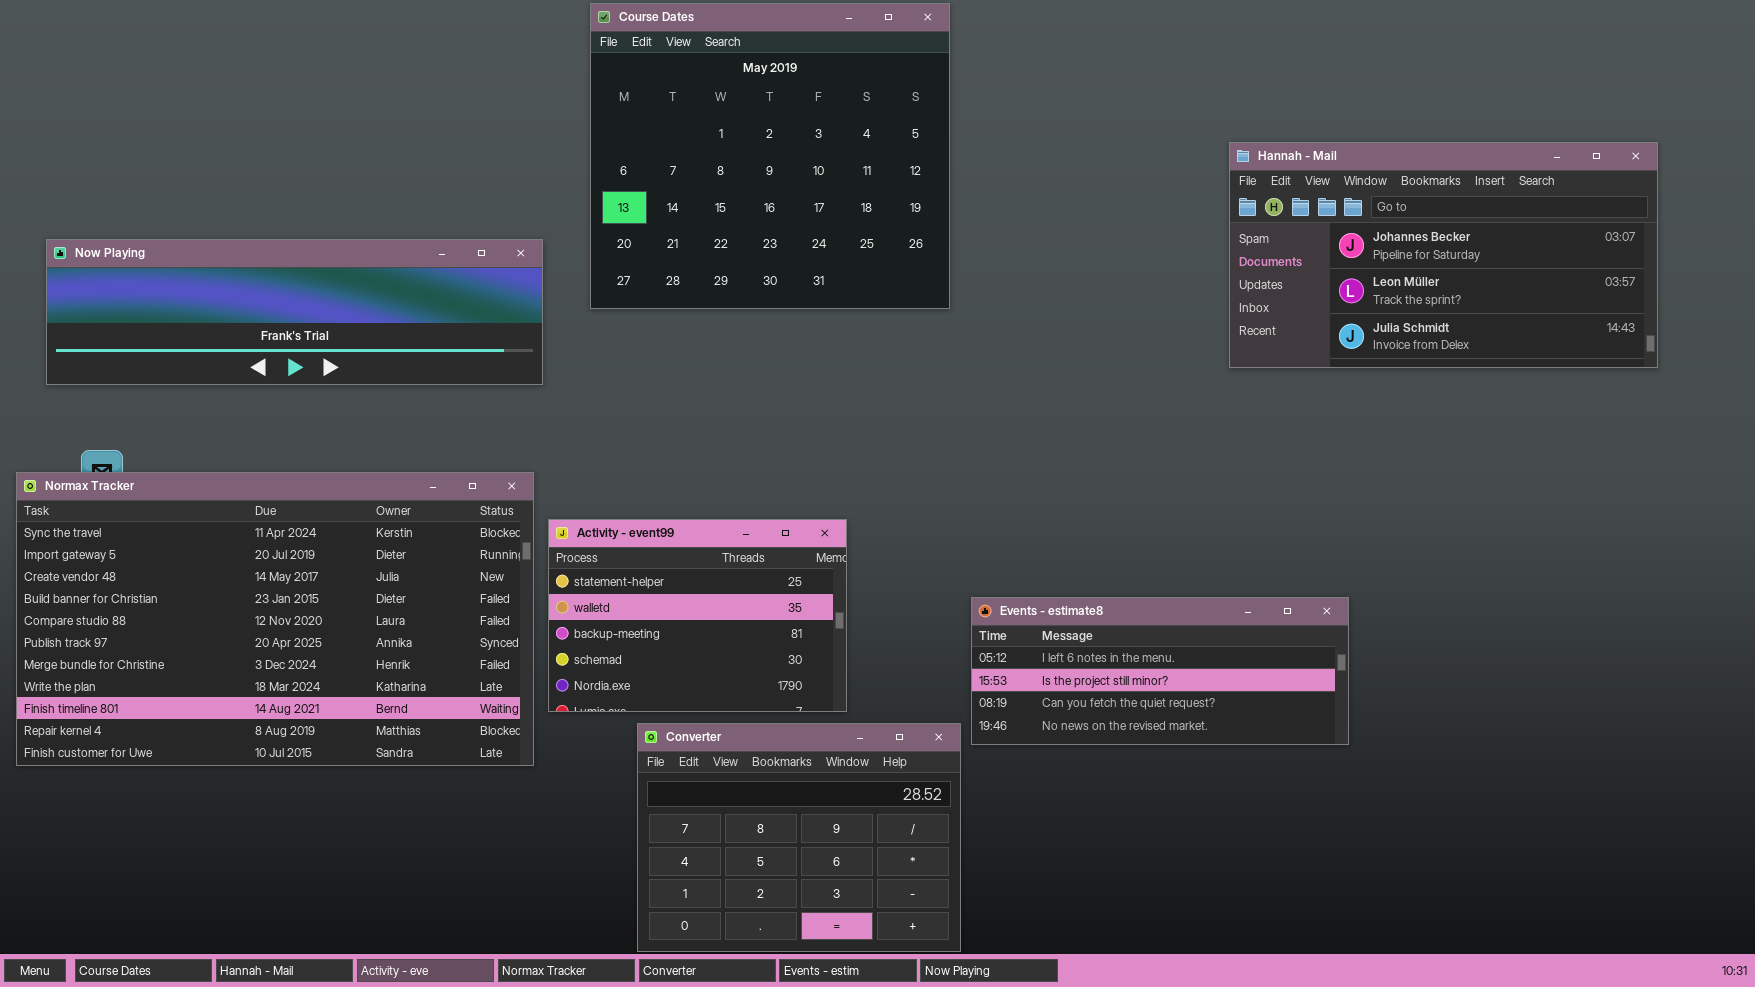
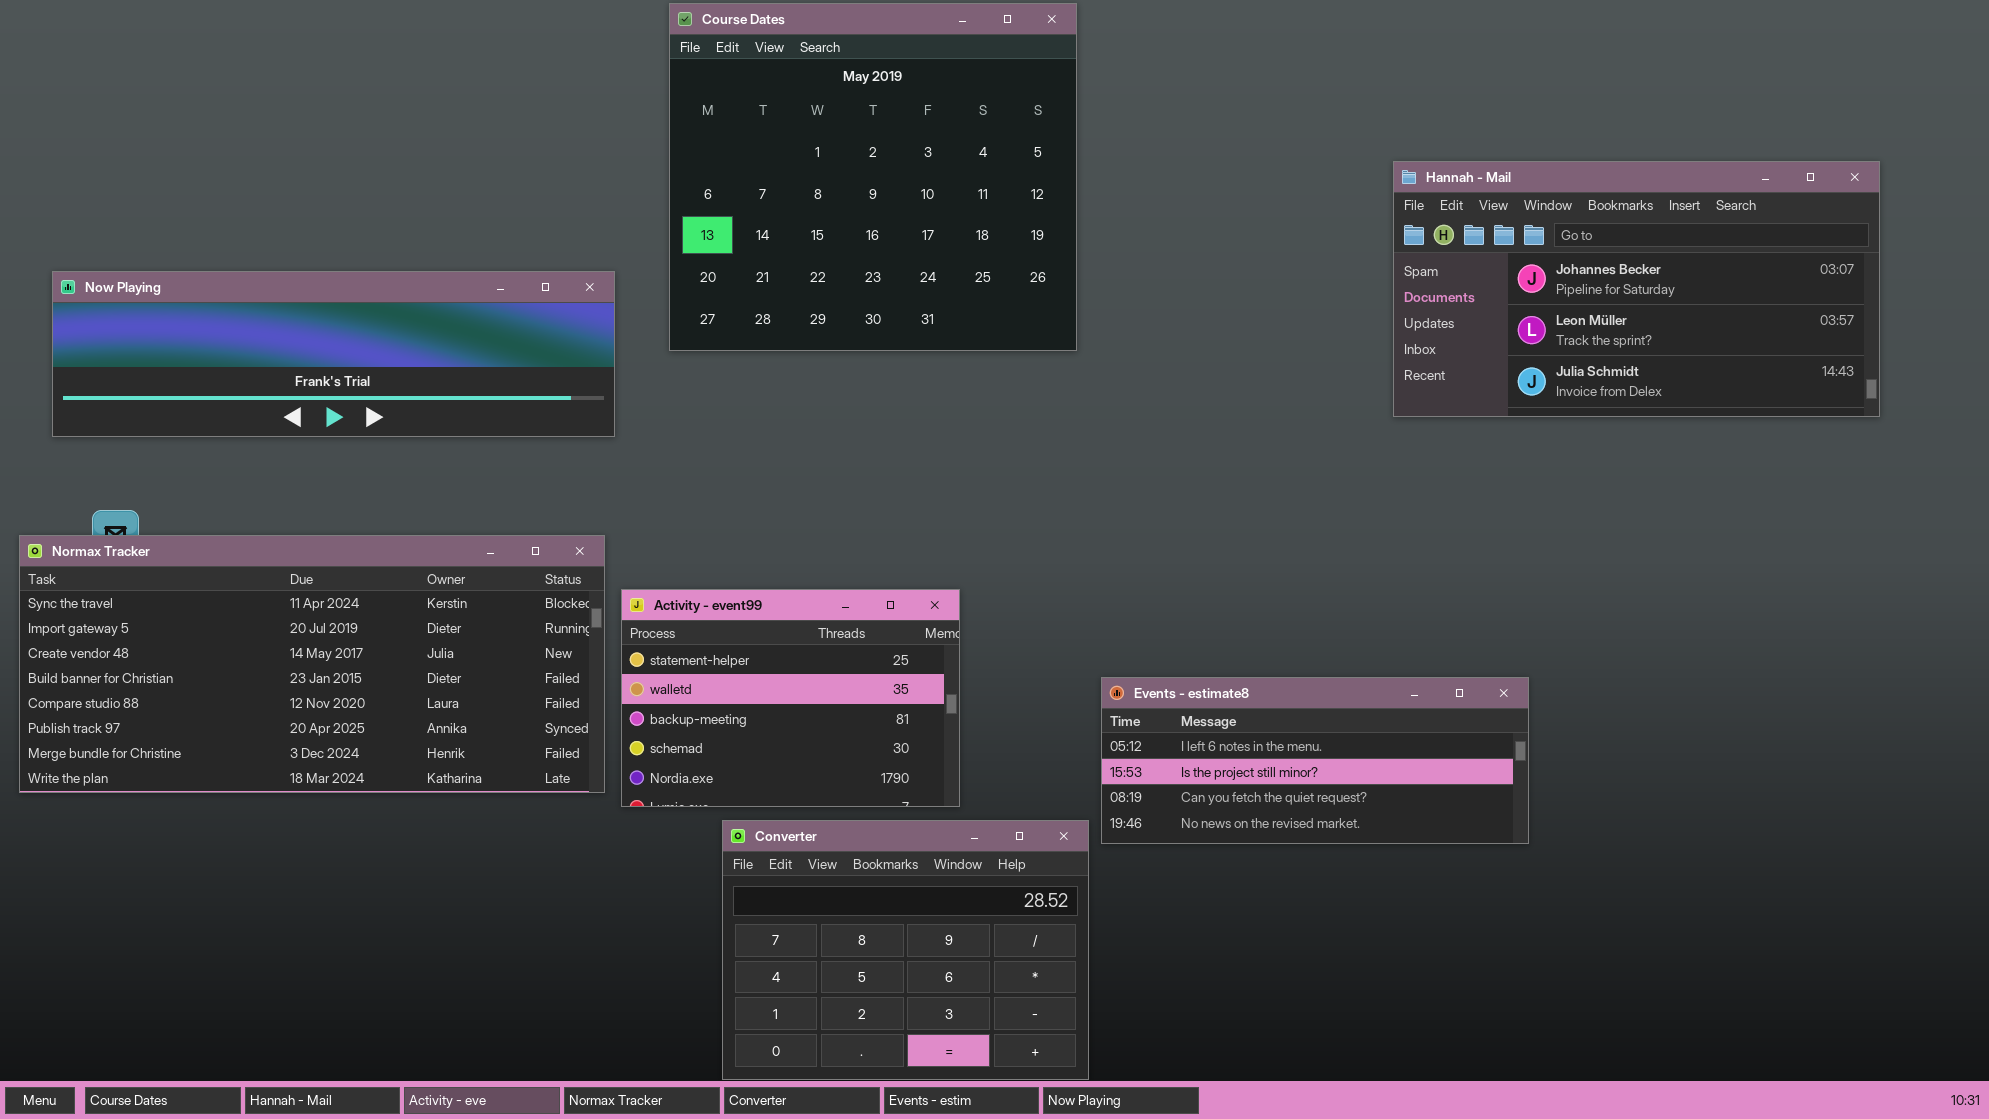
Normax Tracker: [16,472,534,766] -> [19,535,605,793], resized

